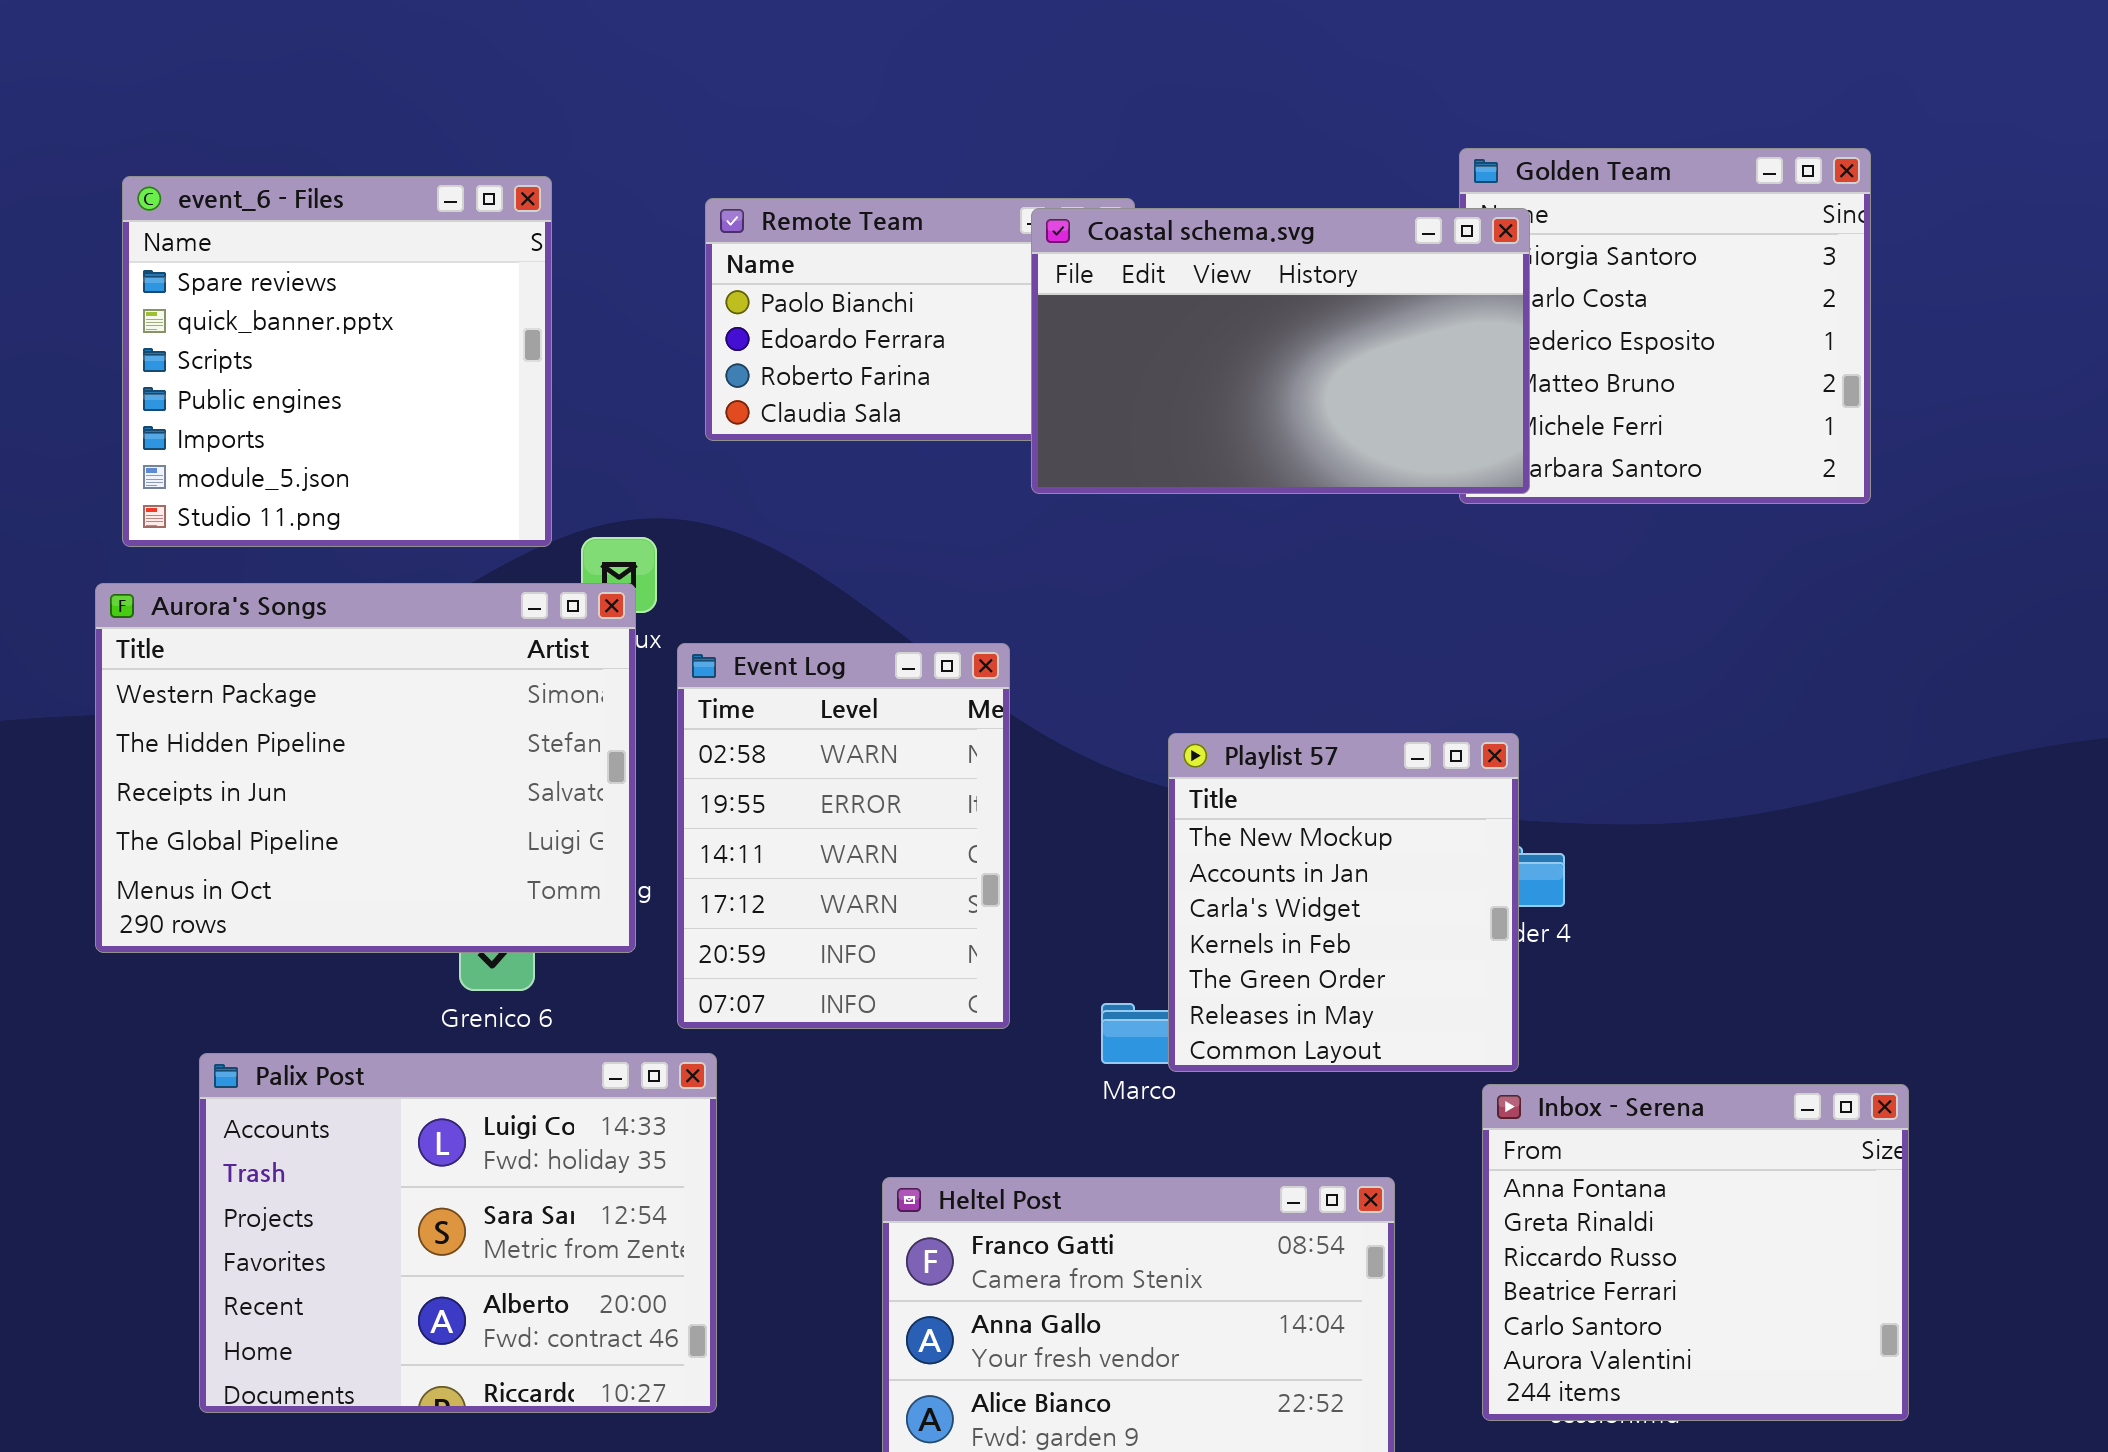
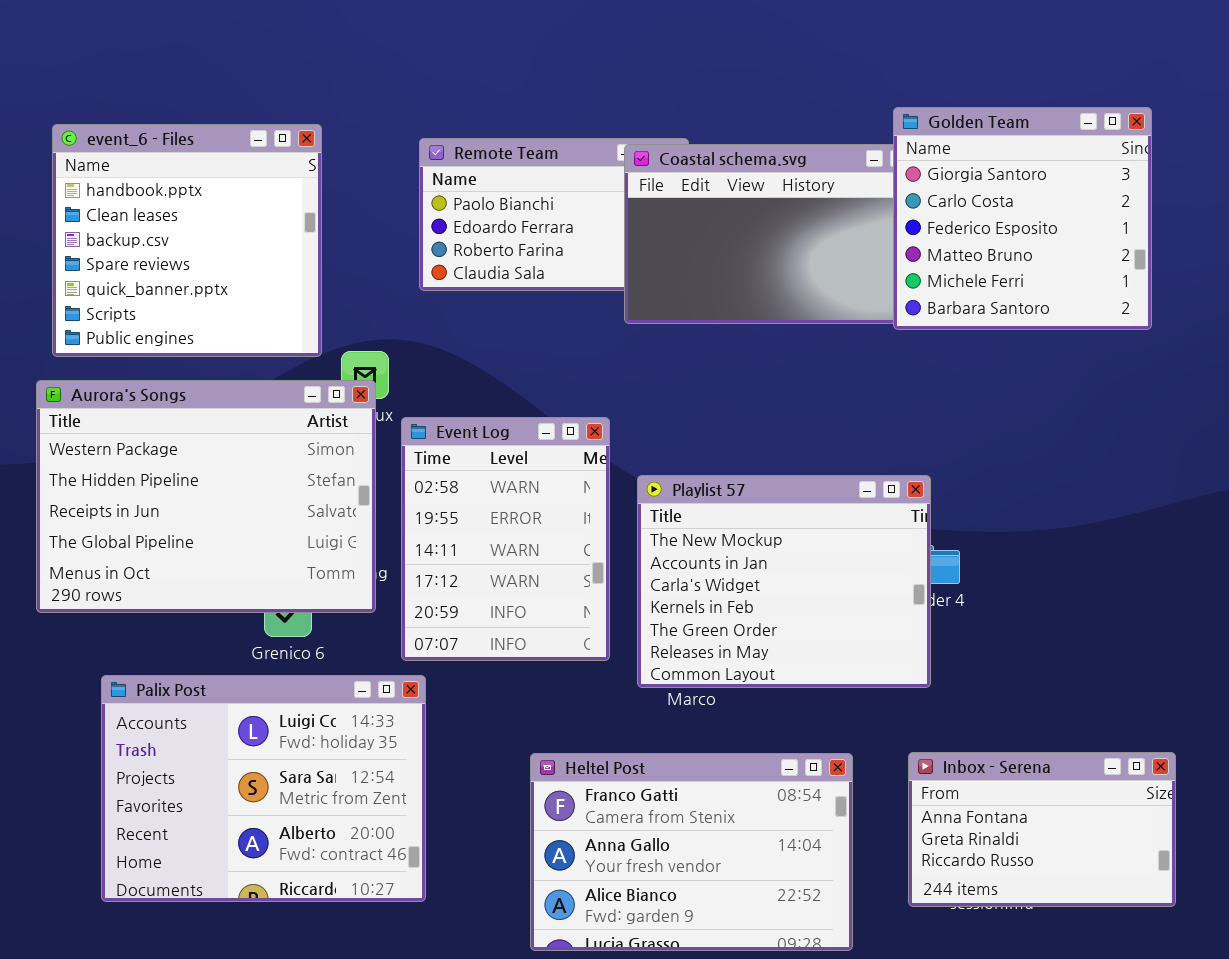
Golden Team: [1459,148,1871,504] -> [893,107,1152,330], raised
event_6 - Files: [122,176,552,547] -> [52,124,322,357], scrolled up 3 rows
Playlist 57: [1168,733,1519,1072] -> [637,475,931,688], resized
Inbox - Serena: [1482,1084,1909,1421] -> [908,752,1176,907], resized

